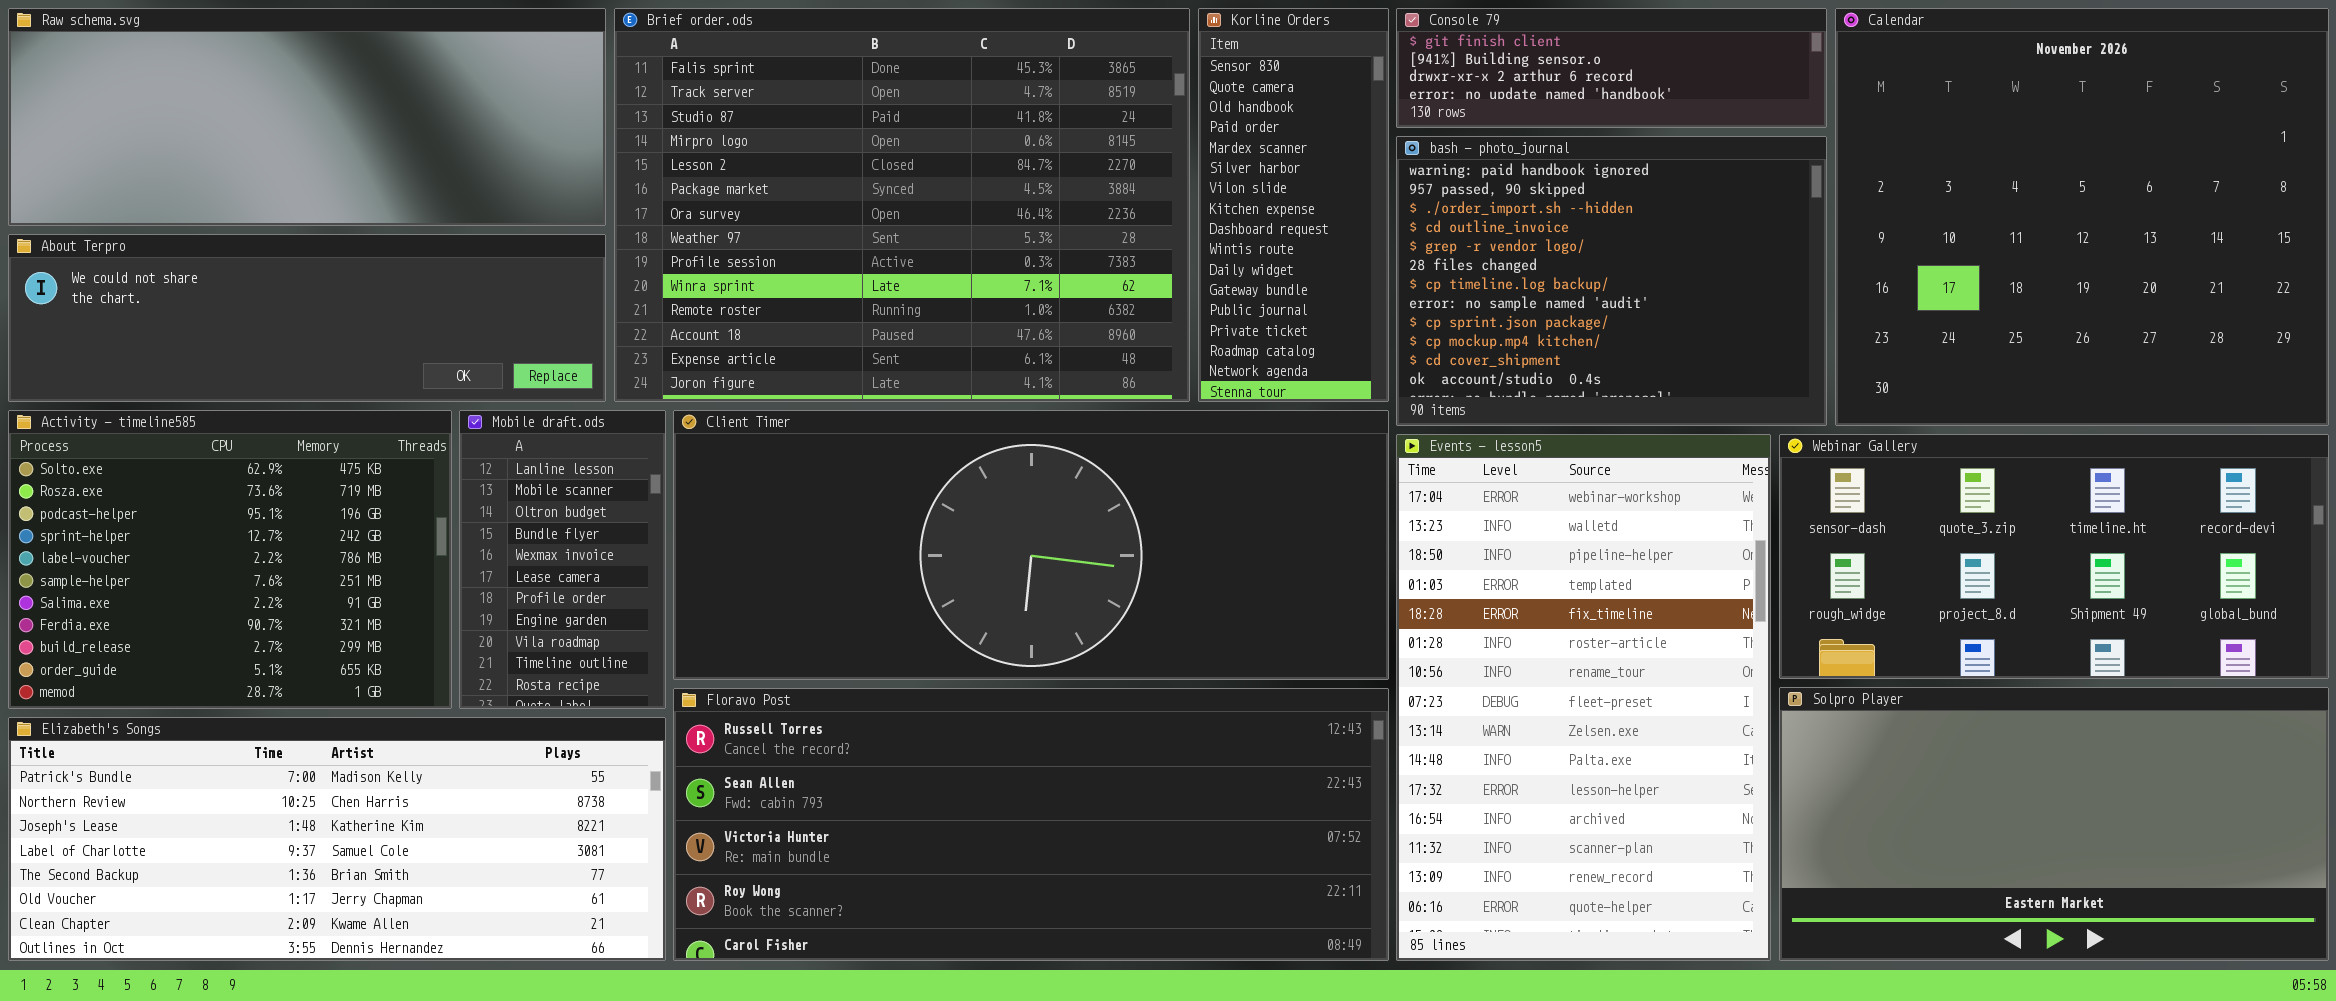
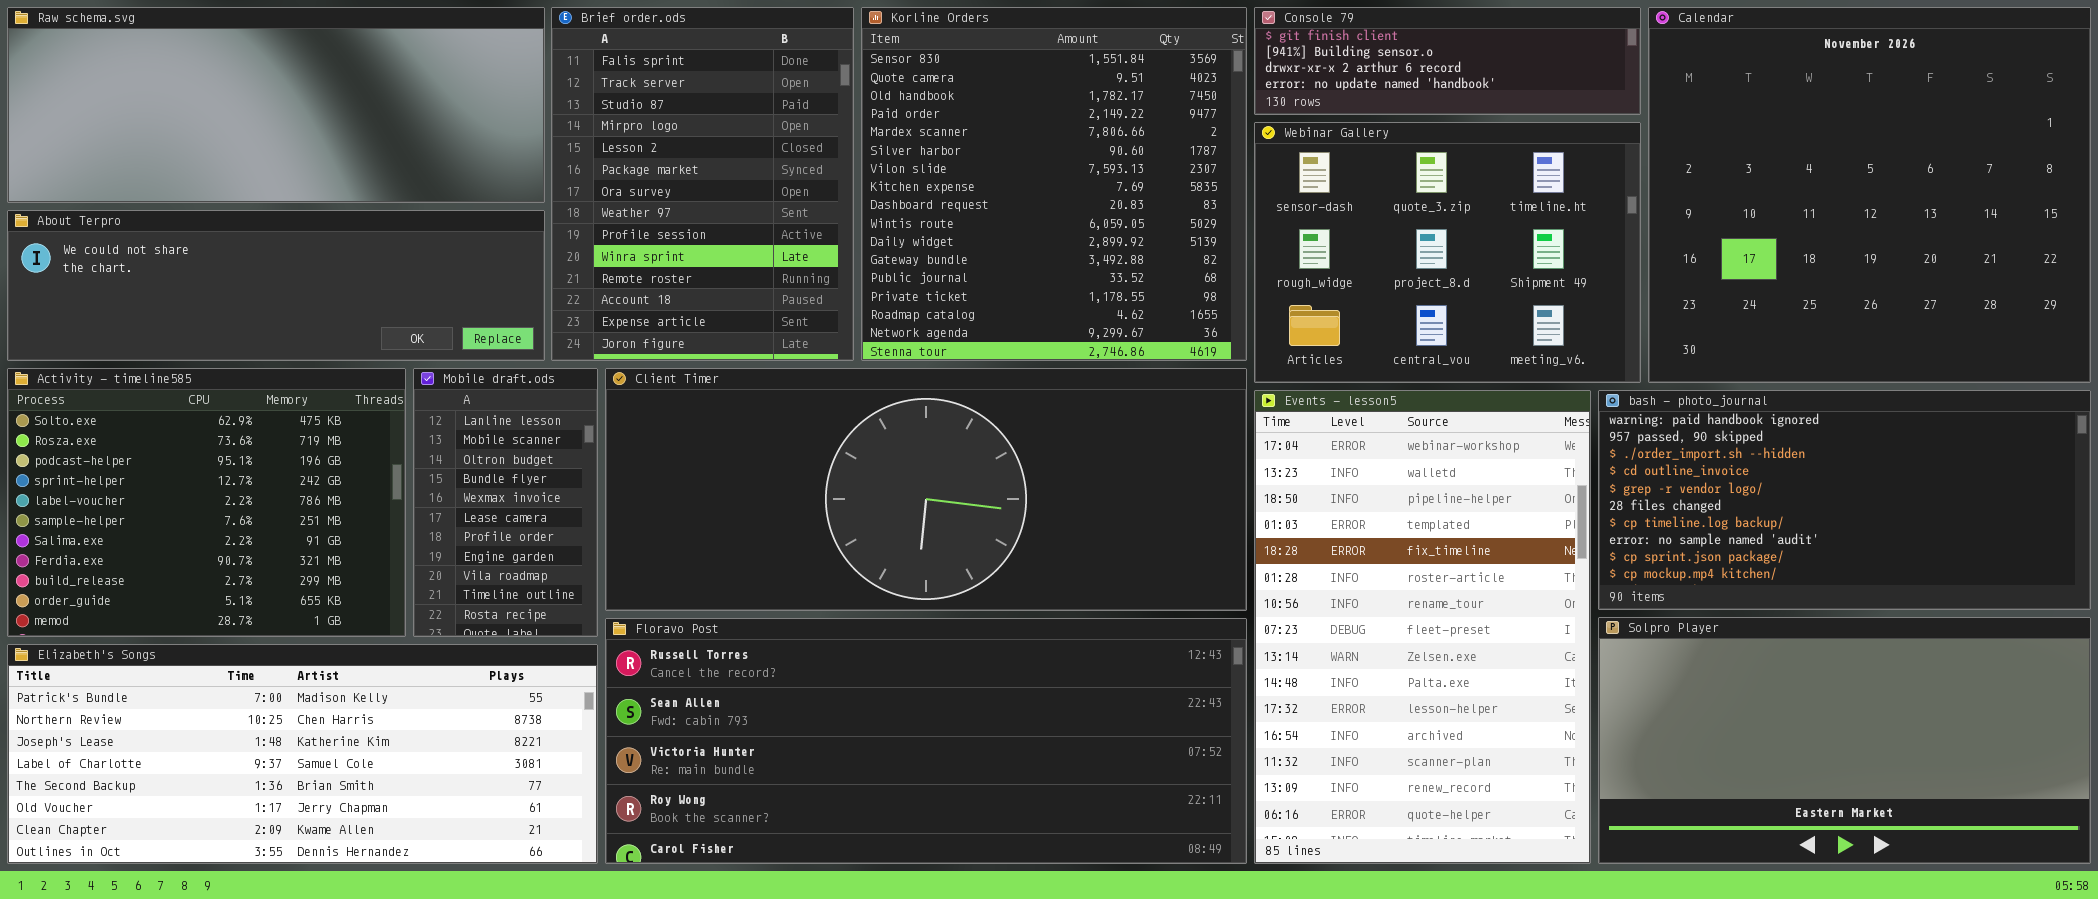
Brief order.ods: [614,8,1190,402] -> [551,7,854,361], resized
Korline Orders: [1198,8,1389,402] -> [861,7,1247,361], resized
bash - photo_journal: [1396,136,1827,426] -> [1598,390,2091,610], moved, resized
Webinar Gallery: [1779,434,2329,679] -> [1254,122,1641,383], moved, resized

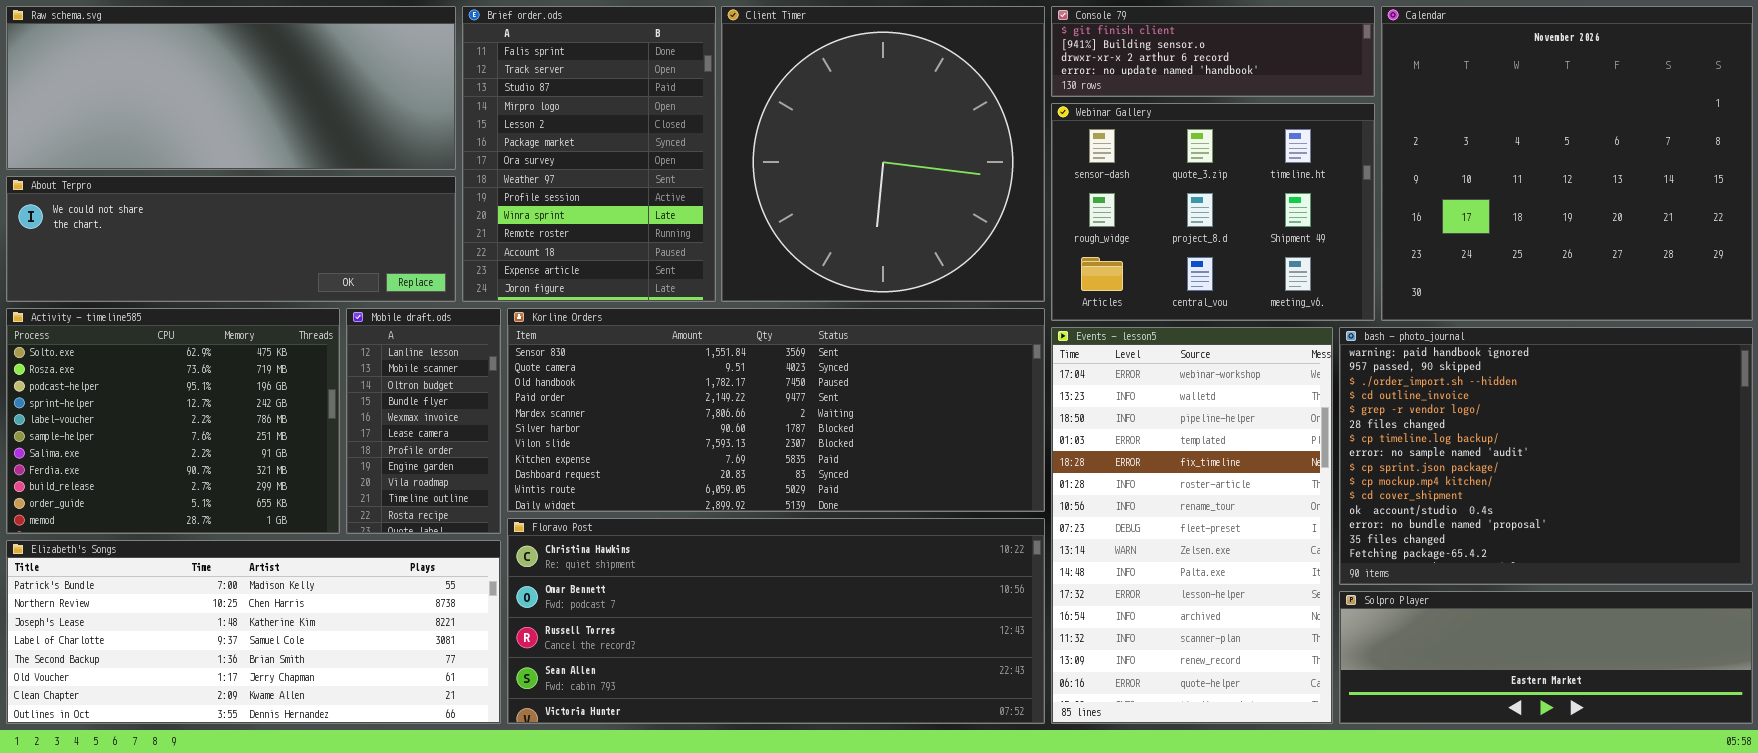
Korline Orders: [861,7,1247,361] -> [507,308,1045,512], moved, resized
Client Timer: [605,368,1247,611] -> [721,6,1045,302], moved, resized
bash - photo_journal: [1598,390,2091,610] -> [1339,327,1753,585], resized
Solpro Player: [1598,617,2091,864] -> [1339,591,1753,724], resized
Floravo Post: [605,618,1247,864] -> [507,518,1045,724], scrolled up 2 rows

